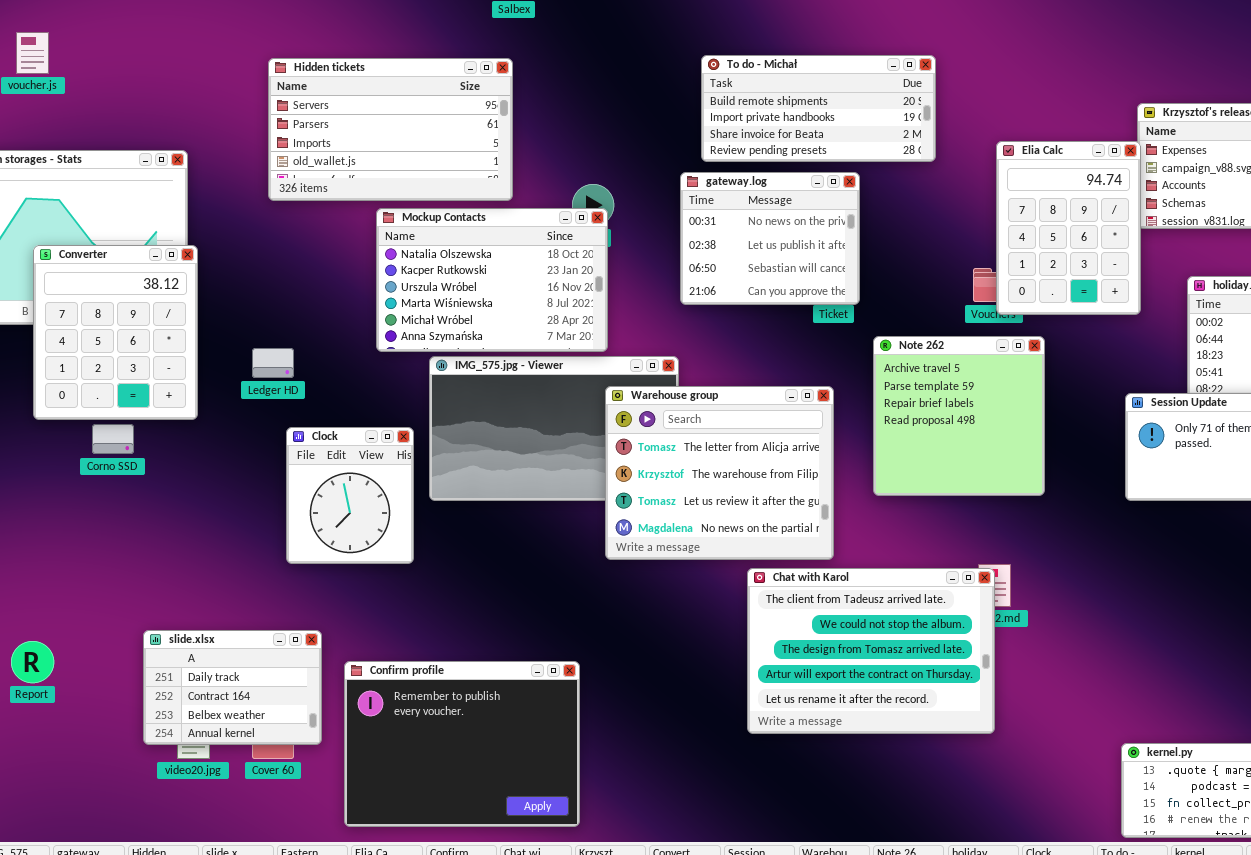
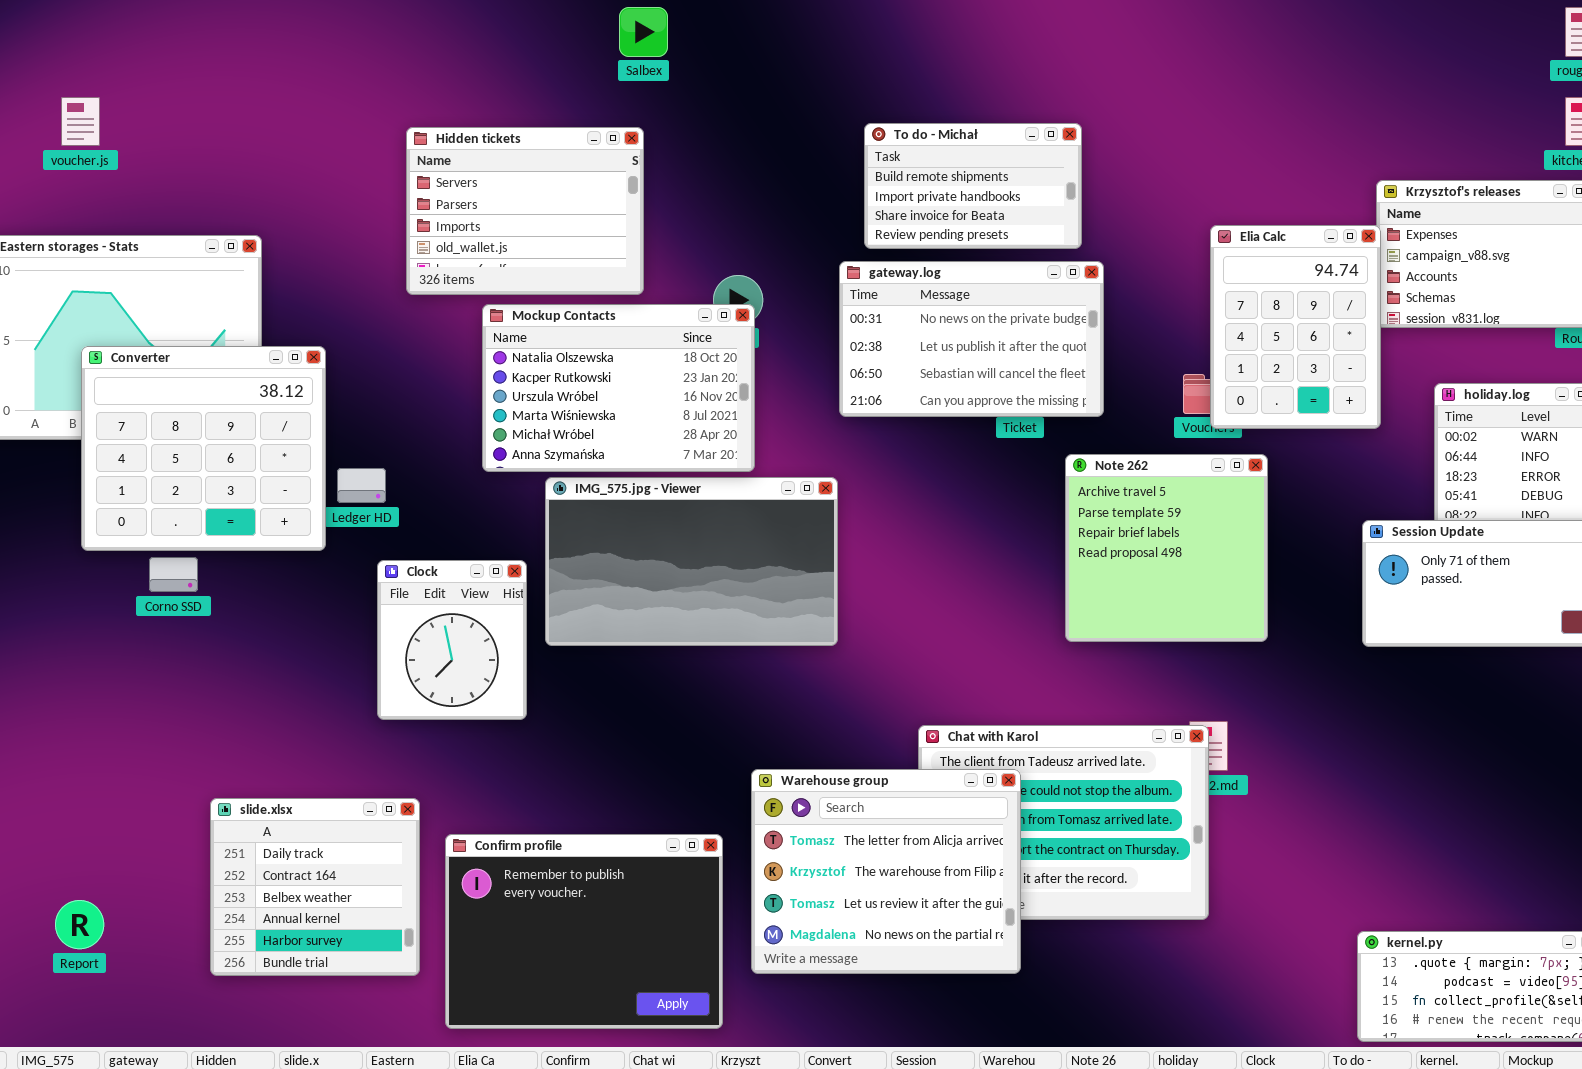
To do - Michał: [701,55,936,162] -> [864,123,1082,249], resized
Hidden tickets: [268,58,513,201] -> [406,127,644,295], resized
gateway.log: [680,172,860,305] -> [839,261,1104,417], resized
Converter: [33,245,198,420] -> [81,346,326,551], resized
Warehouse group: [605,386,834,560] -> [751,769,1021,974], moved
slide.xlsx: [143,630,322,745] -> [210,798,420,976], resized
Report: [11,641,54,683] -> [55,900,104,949], moved

